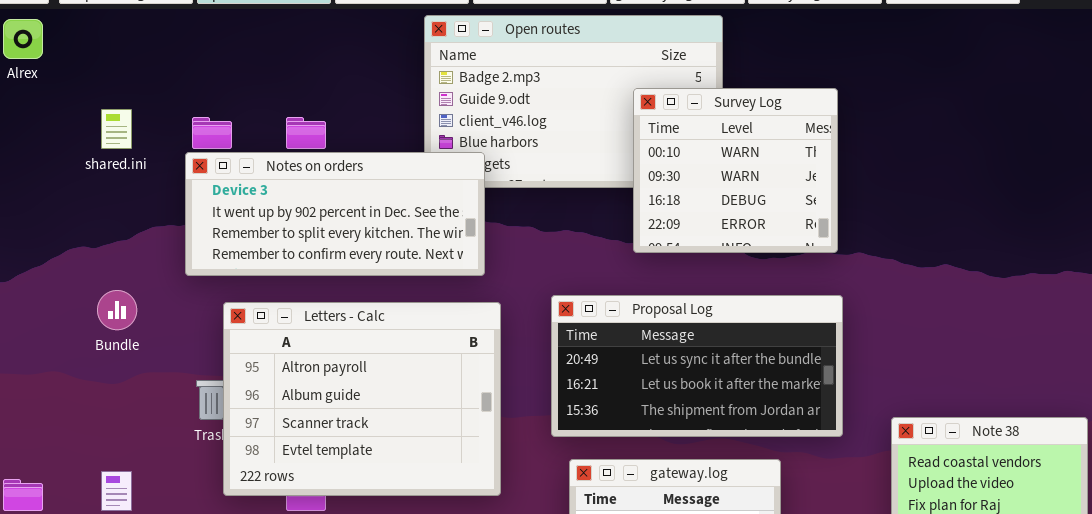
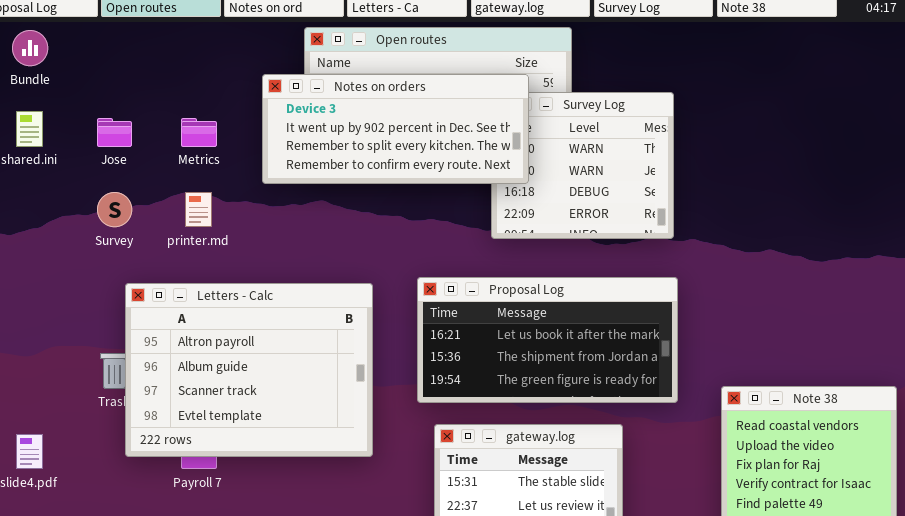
Notes on orders: [185,152,485,276] -> [262,74,529,184], moved
Bundle: [97,290,137,330] -> [12,30,48,66], moved
Proposal Log: [551,295,843,437] -> [417,277,678,403], scrolled down 1 row

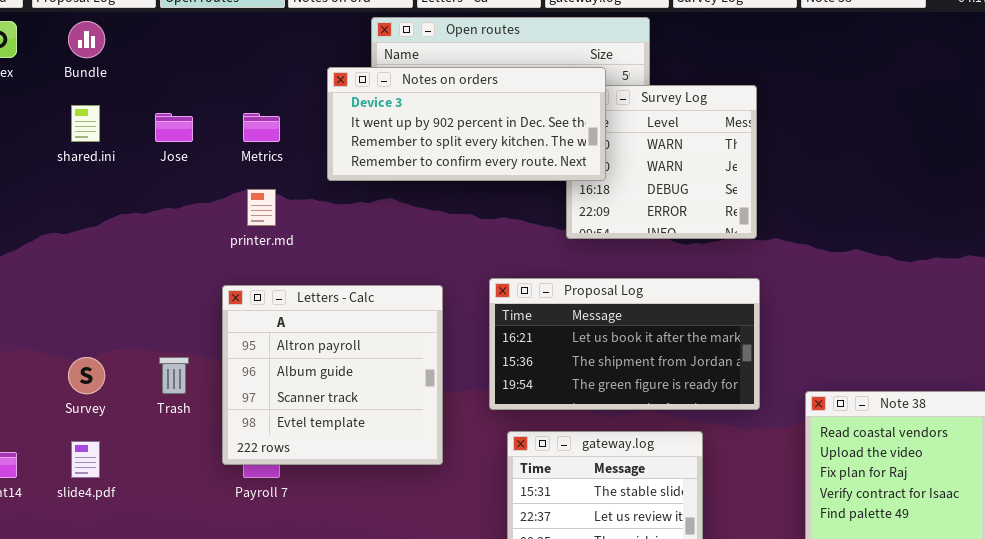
Survey: [97,192,132,227] -> [68,357,105,394], moved
Letters - Calc: [125,283,373,457] -> [222,285,443,465], resized

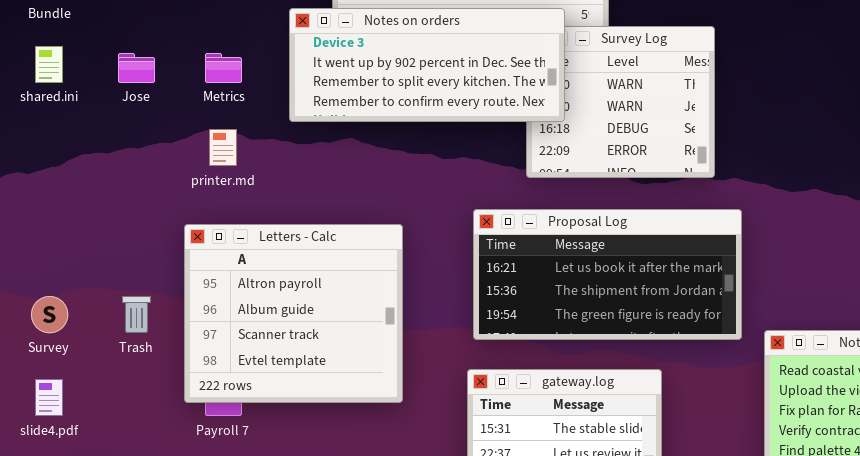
Proposal Log: [489,278,760,410] -> [473,209,742,340], moved

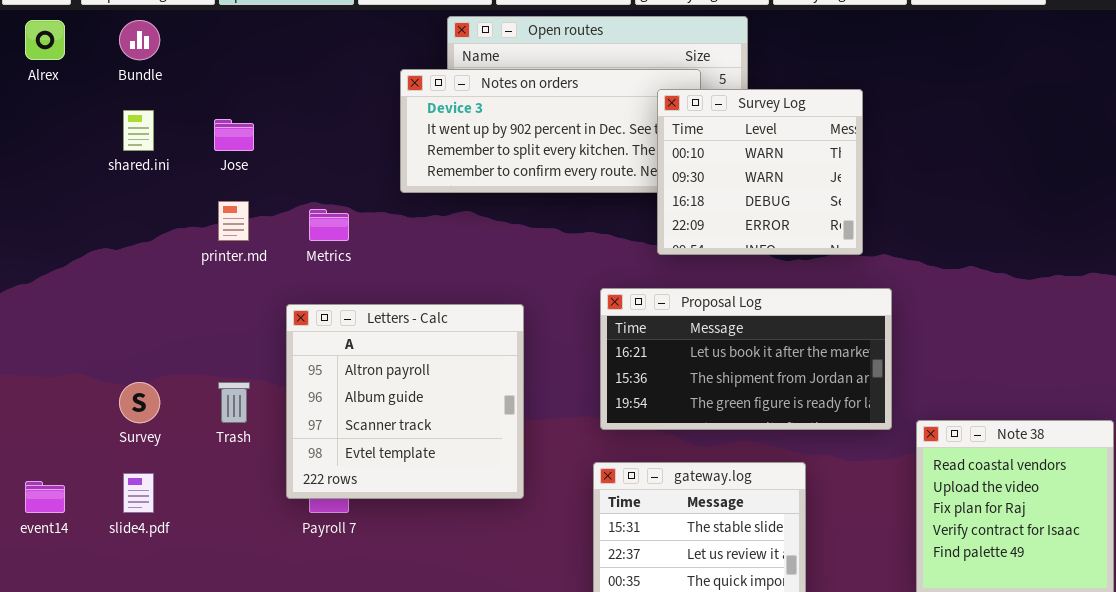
Survey Log: [526,26,715,178] -> [657,89,863,255], raised
Metrics: [205,53,242,83] -> [309,209,349,241], moved
printer.md: [209,129,237,166] -> [218,201,249,241], moved

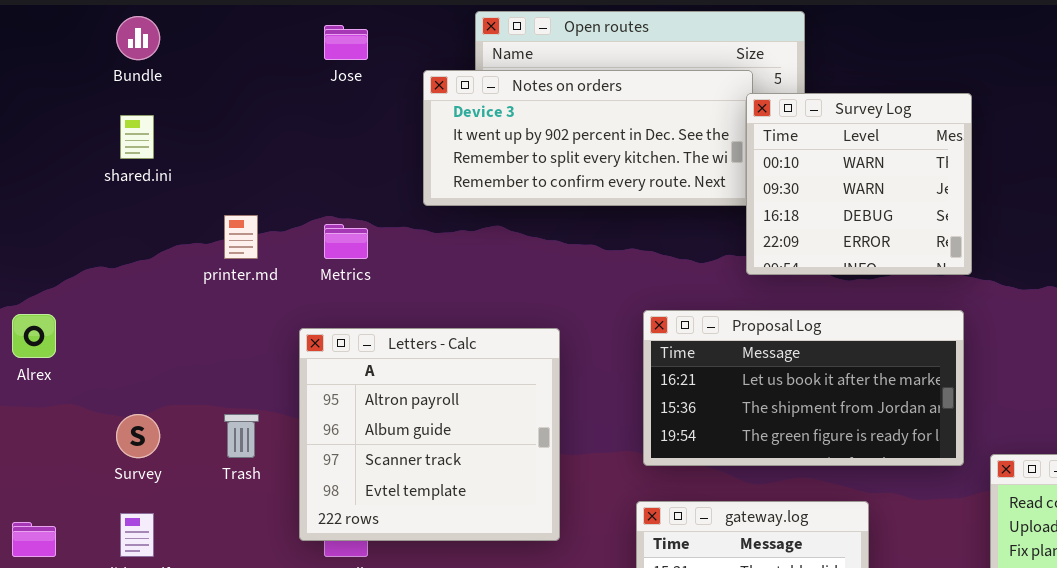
Alrex: [25,20,65,60] -> [12,314,56,358], moved
Survey Log: [657,89,863,255] -> [746,93,972,275], moved
Jose: [214,119,254,151] -> [324,25,368,60], moved

